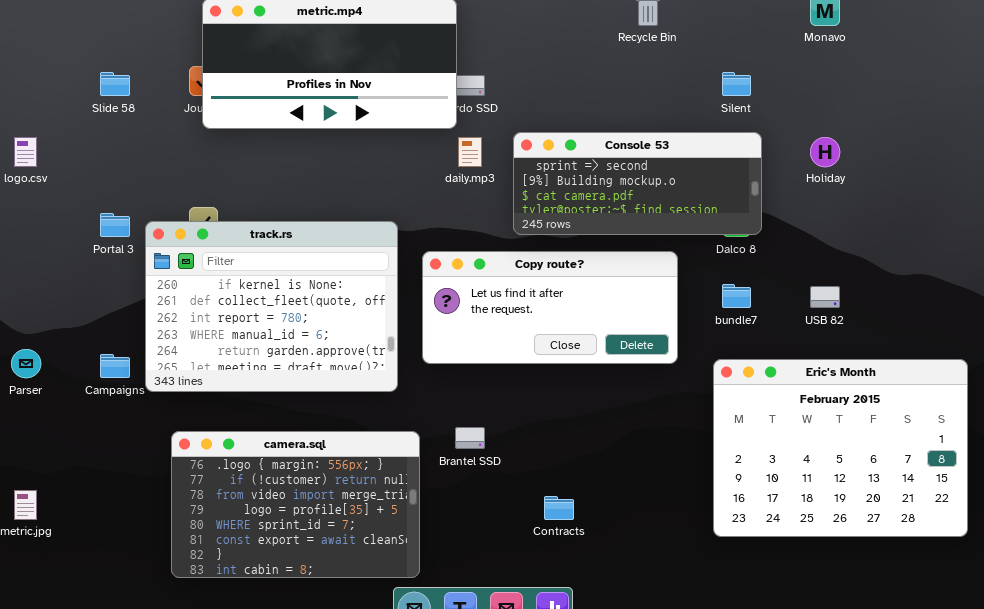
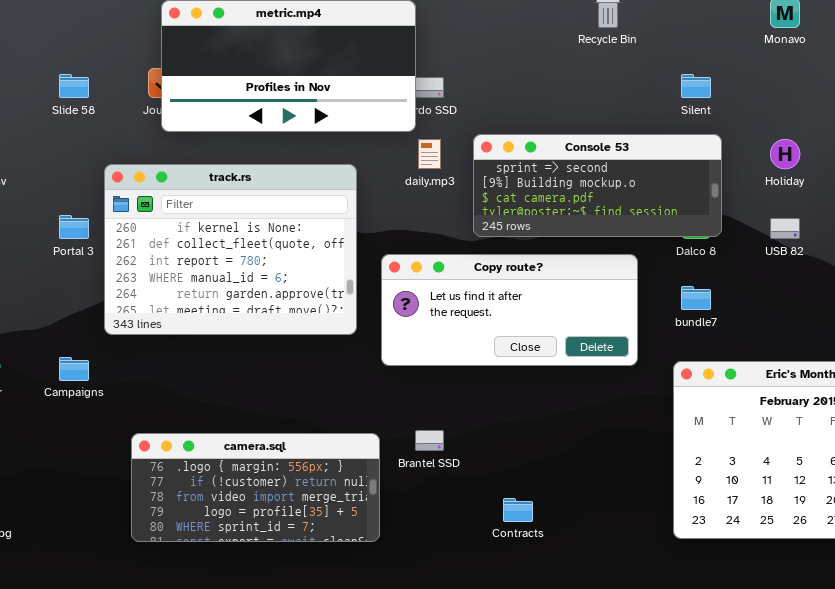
track.rs: [145,221,398,392] -> [104,164,357,335], moved
USB 82: [810,286,840,308] -> [770,218,800,239], moved
camera.sql: [171,431,420,578] -> [131,433,380,542], resized

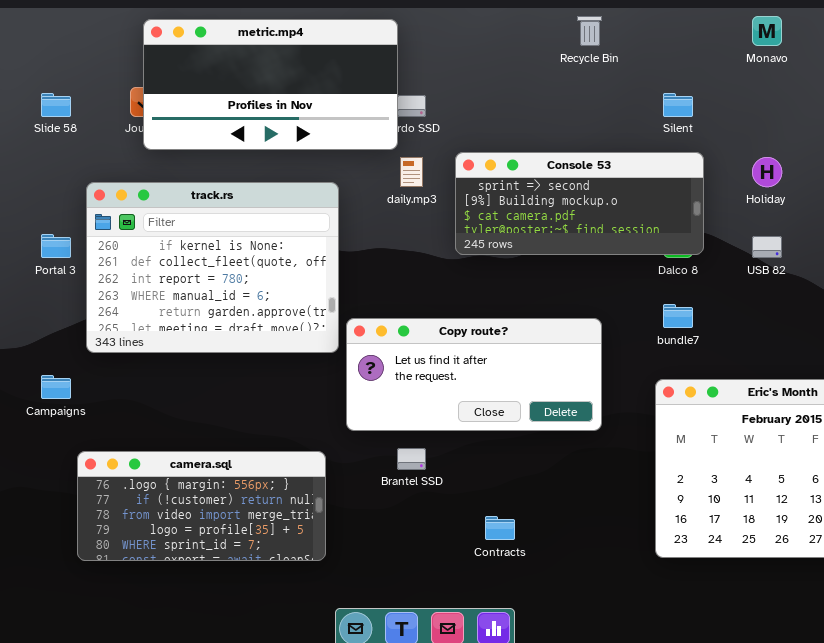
Copy route?: [381,254,638,366] -> [346,318,602,431], moved
camera.sql: [131,433,380,542] -> [77,451,326,561], moved

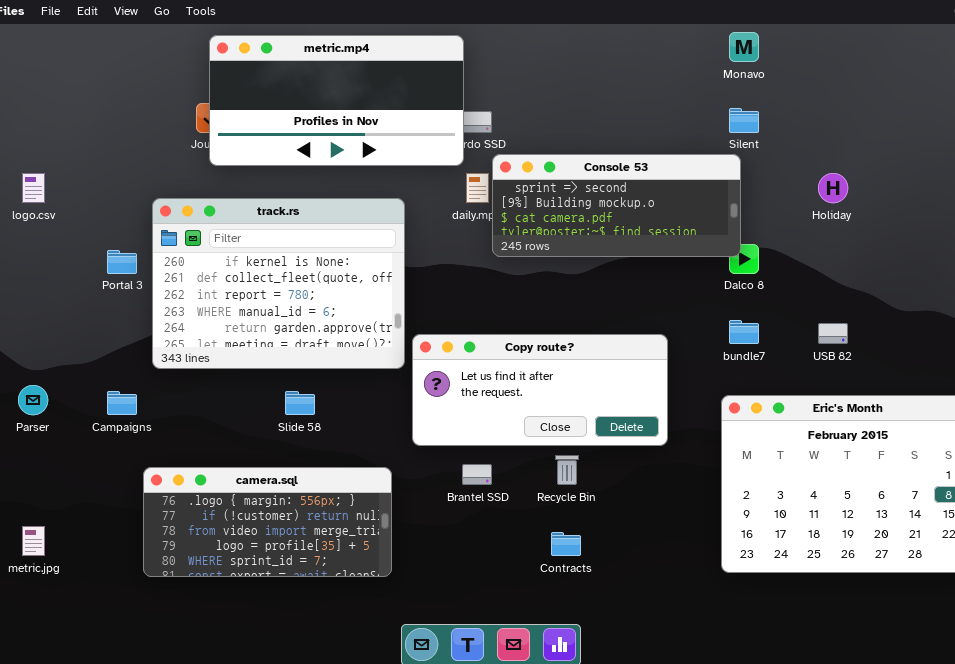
Recycle Bin: [577,16,602,46] -> [555,455,579,485], moved
Monavo: [752,16,782,46] -> [729,32,759,62], moved
Slide 58: [41,93,71,117] -> [285,391,315,415], moved
Console 53: [455,152,704,255] -> [492,154,741,257], moved
USB 82: [752,236,782,258] -> [818,323,848,344], moved

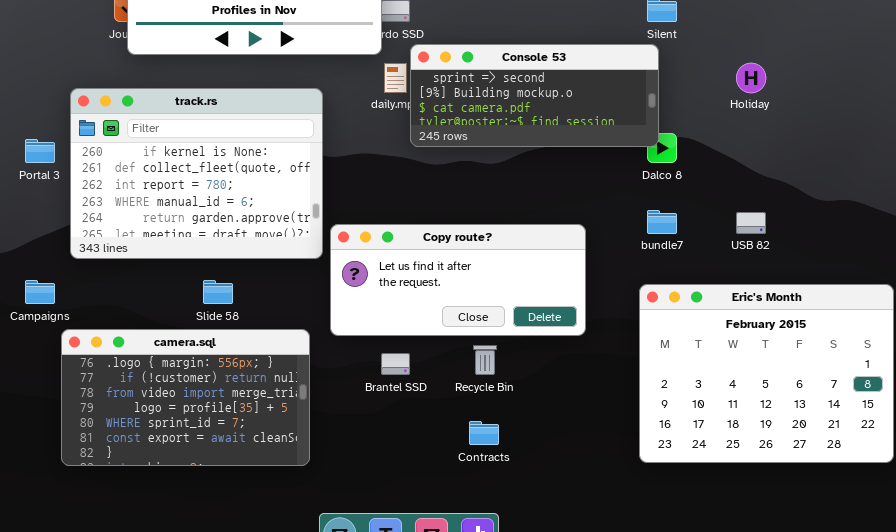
camera.sql: [143,467,392,577] -> [61,329,310,466], resized

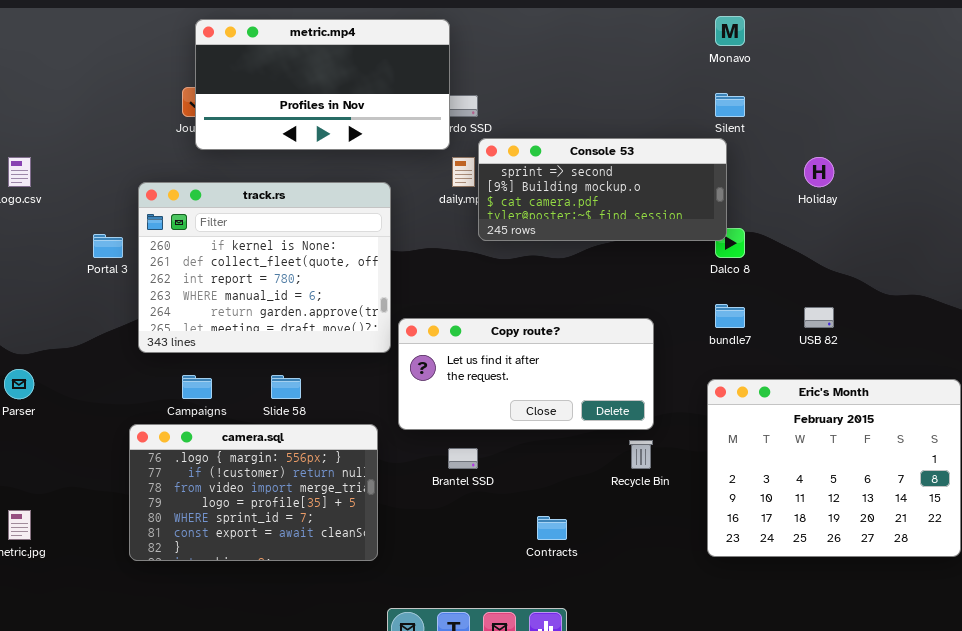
Campaigns: [25,280,55,304] -> [182,375,212,399], moved
Recycle Bin: [473,345,497,375] -> [629,440,653,469], moved

